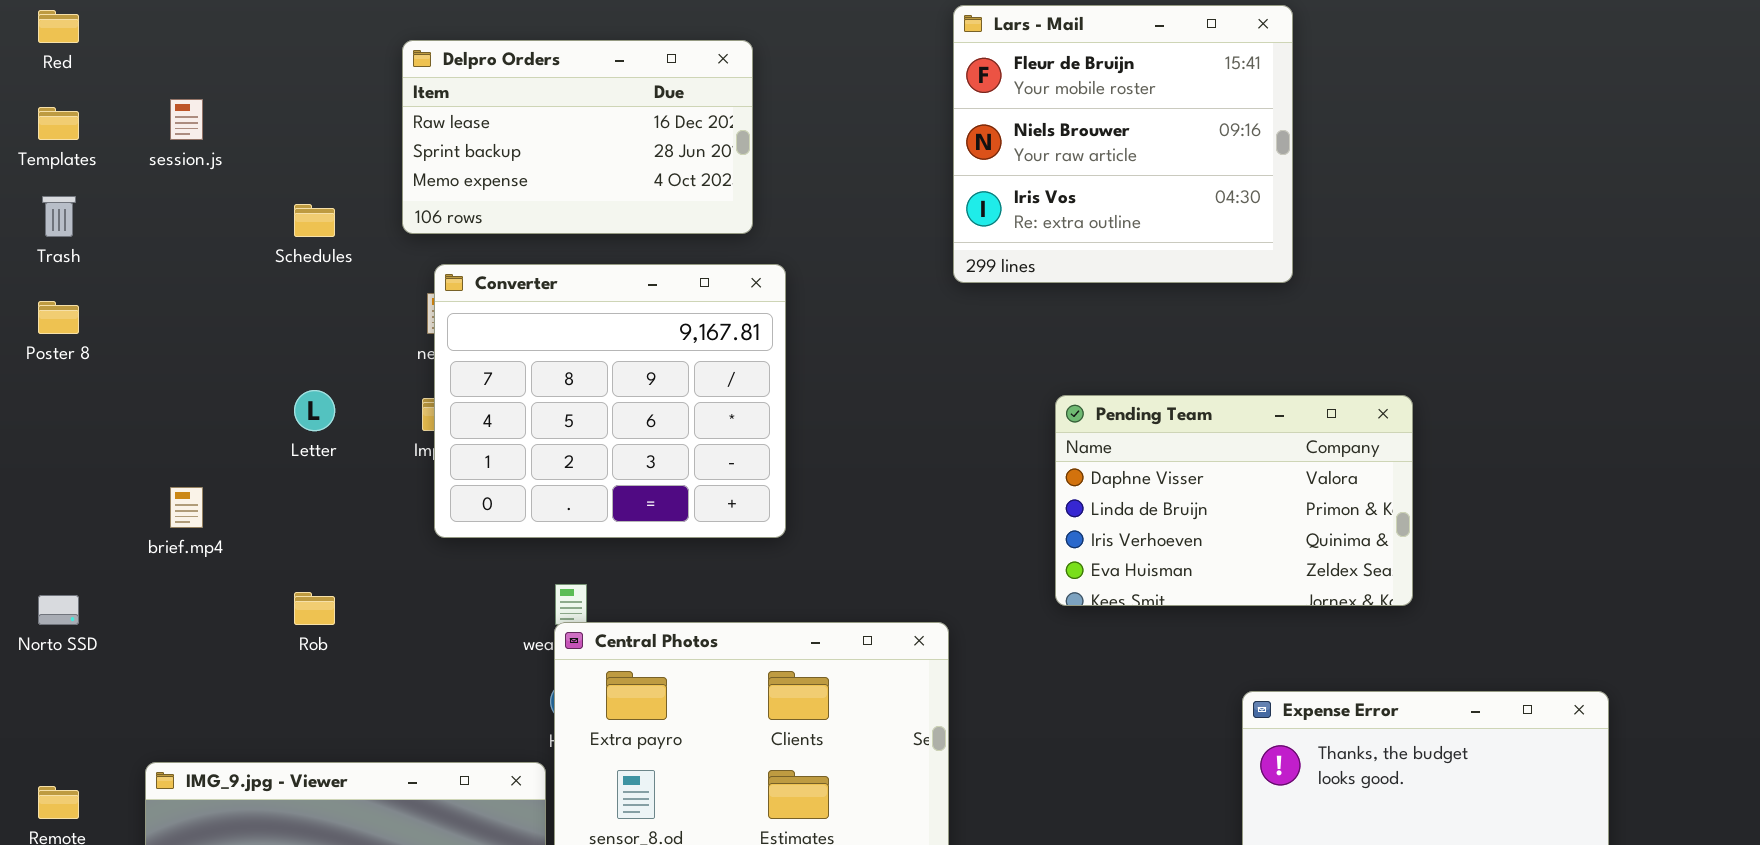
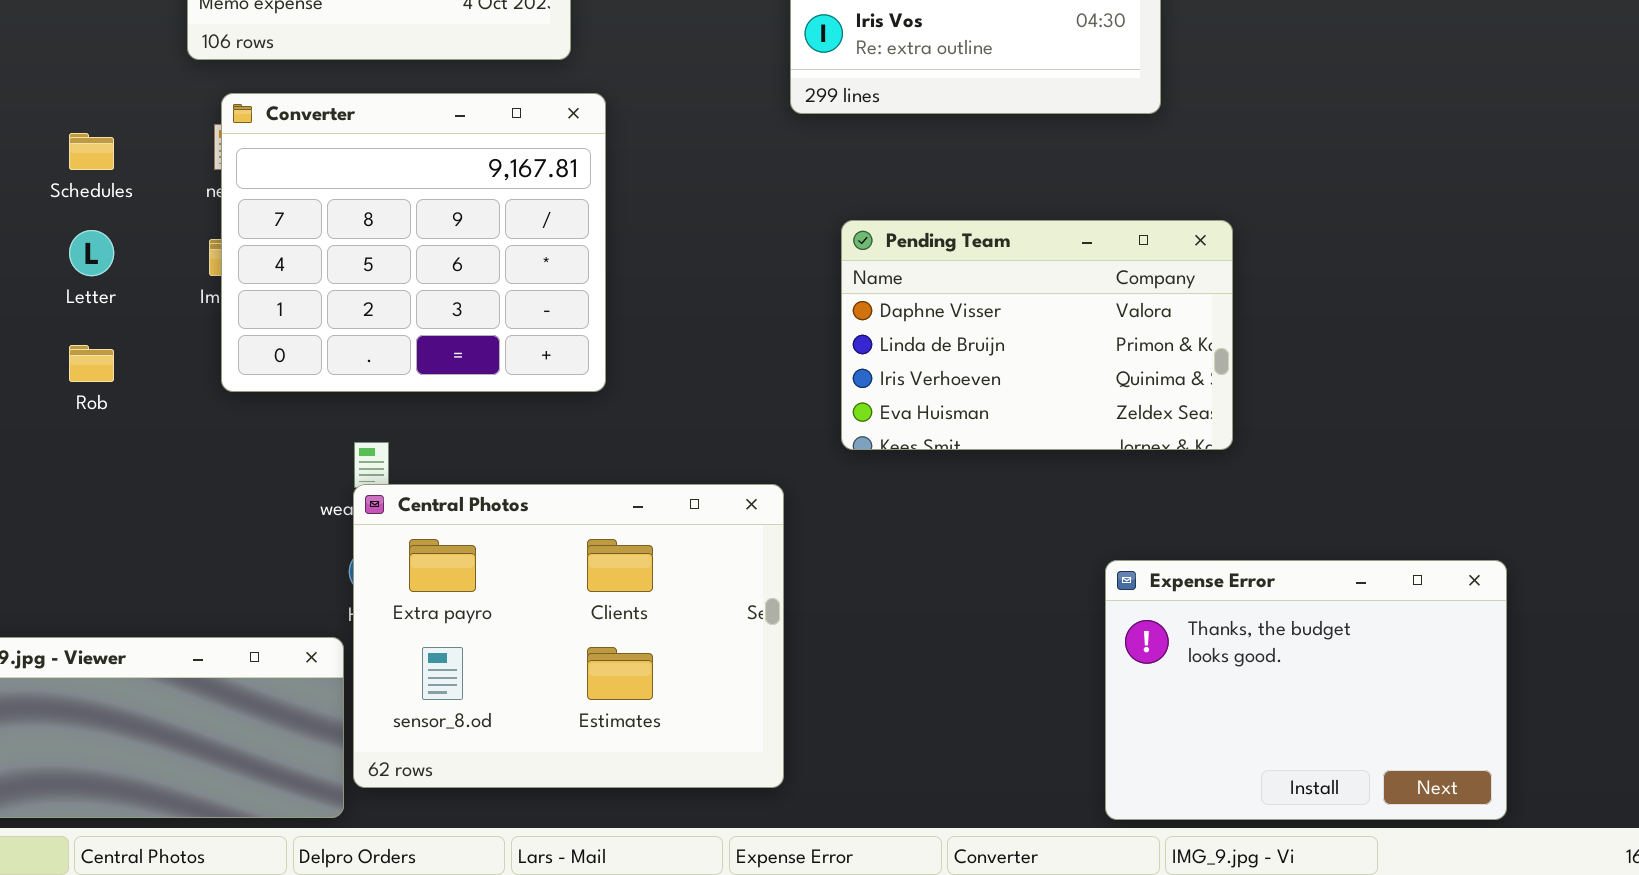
Schedules: [294,204,335,237] -> [69,133,114,170], moved
Pending Team: [1055,395,1413,606] -> [841,220,1233,450], moved
Rob: [294,592,335,625] -> [69,345,114,382], moved

